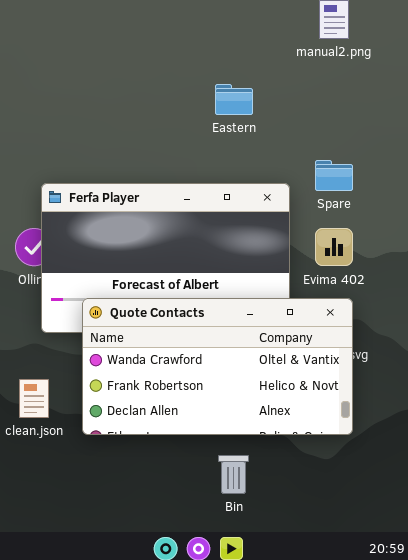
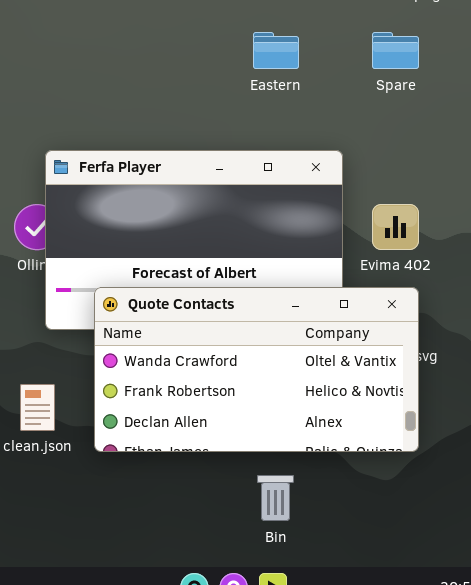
Spare: [315,160,353,191] -> [372,32,419,69], moved

